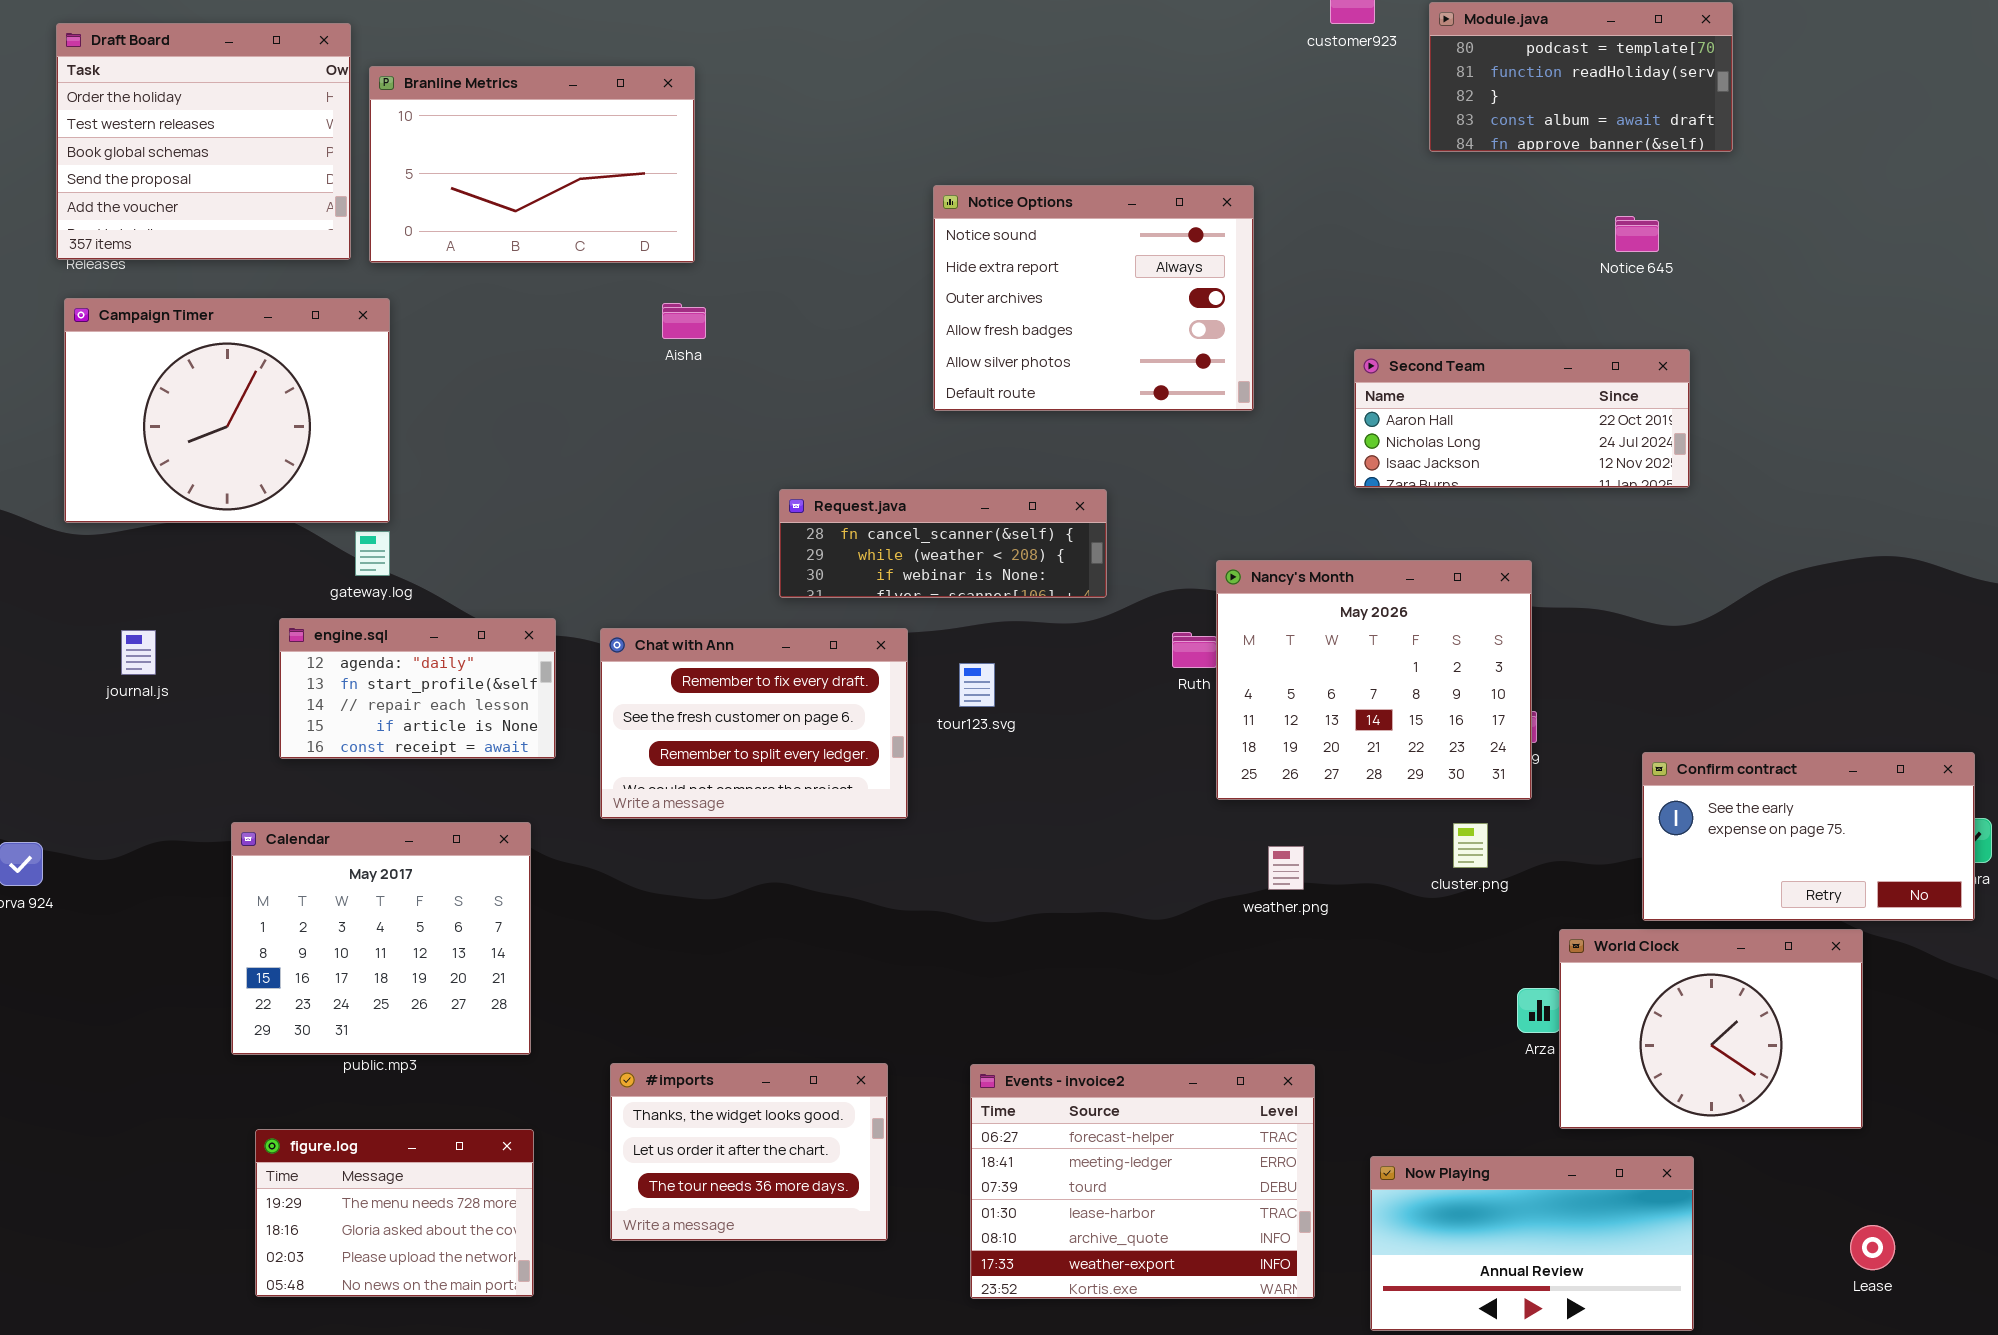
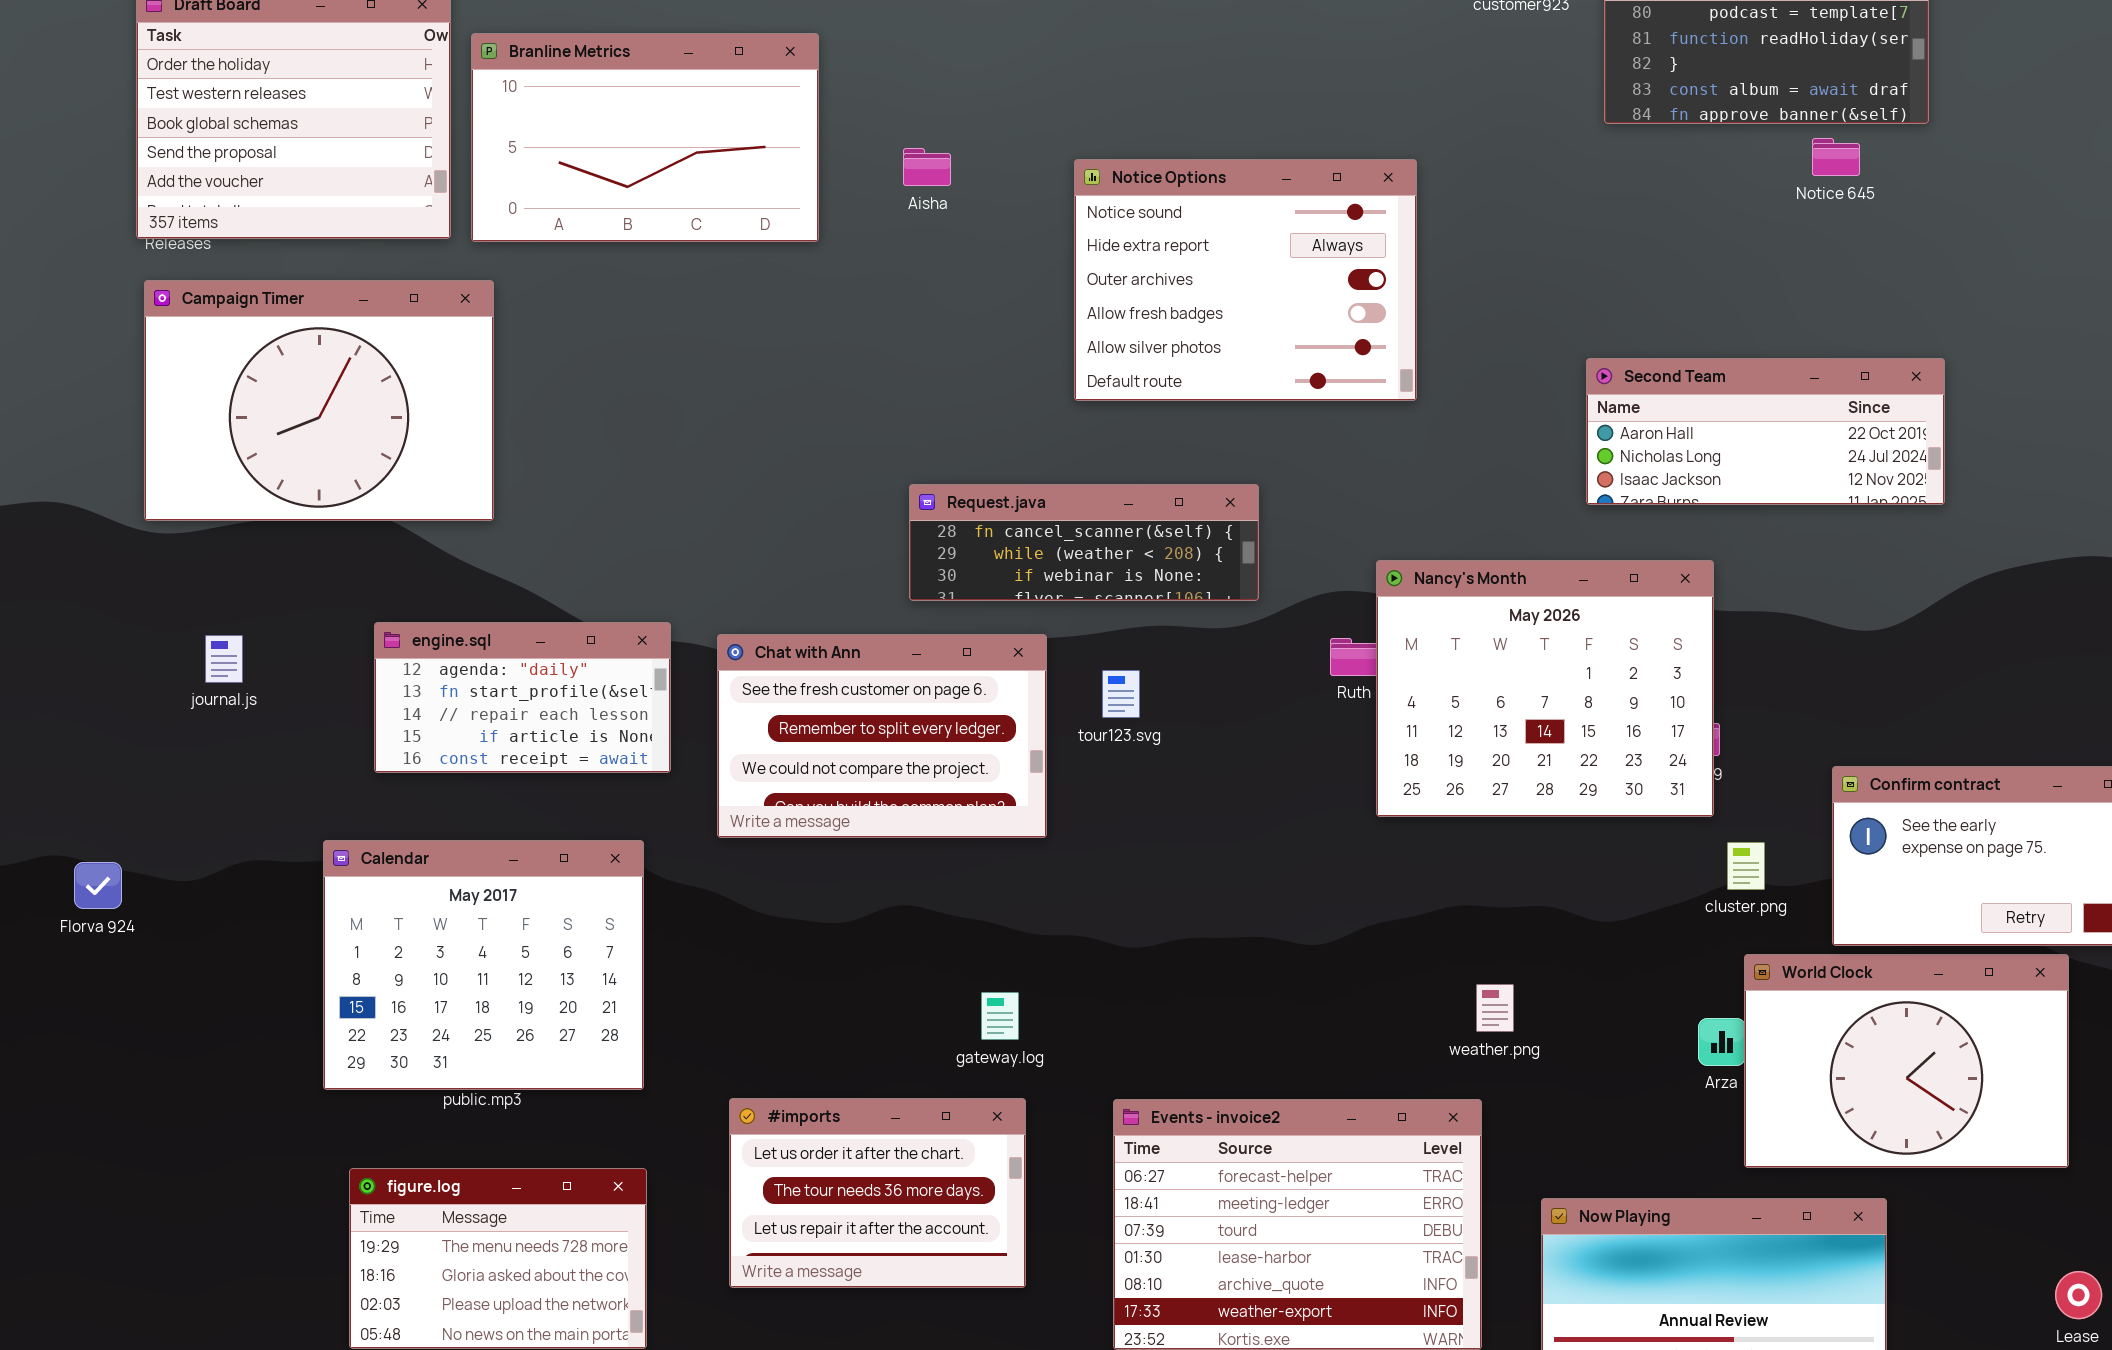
Notice 645: [1615,216,1659,252] -> [1812,138,1860,176], moved
Aisha: [662,303,706,339] -> [903,148,951,186], moved
Second Team: [1354,349,1690,488] -> [1586,358,1945,505], moved
gateway.log: [355,531,390,576] -> [981,992,1019,1040], moved
Chat with Ann: [600,628,908,819] -> [717,634,1047,838], scrolled down 1 row
cluster.png: [1453,823,1488,868] -> [1727,842,1765,890], moved
weather.png: [1268,846,1304,890] -> [1476,984,1514,1032], moved
#imports: [610,1063,888,1241] -> [729,1098,1026,1288], scrolled down 1 row

